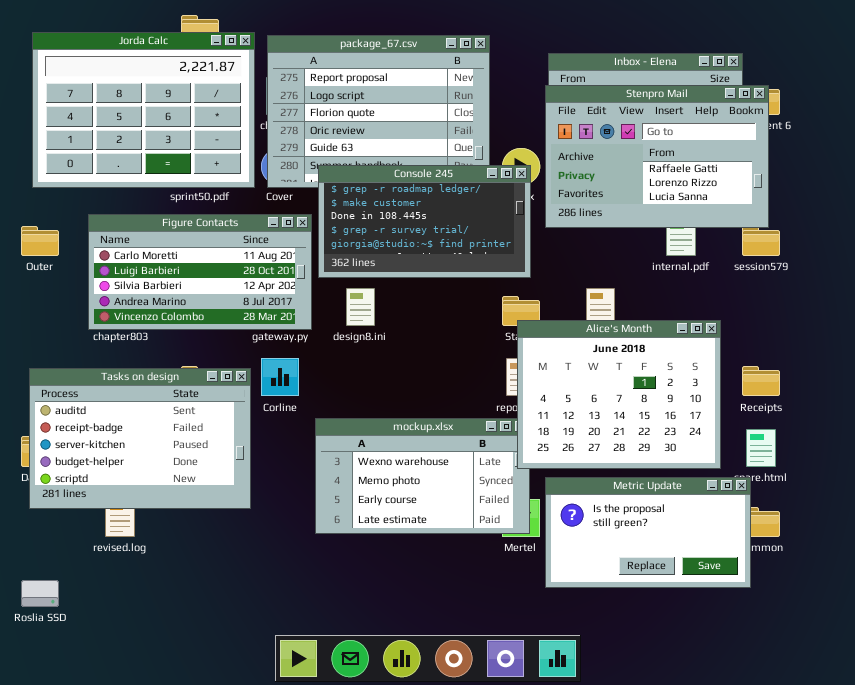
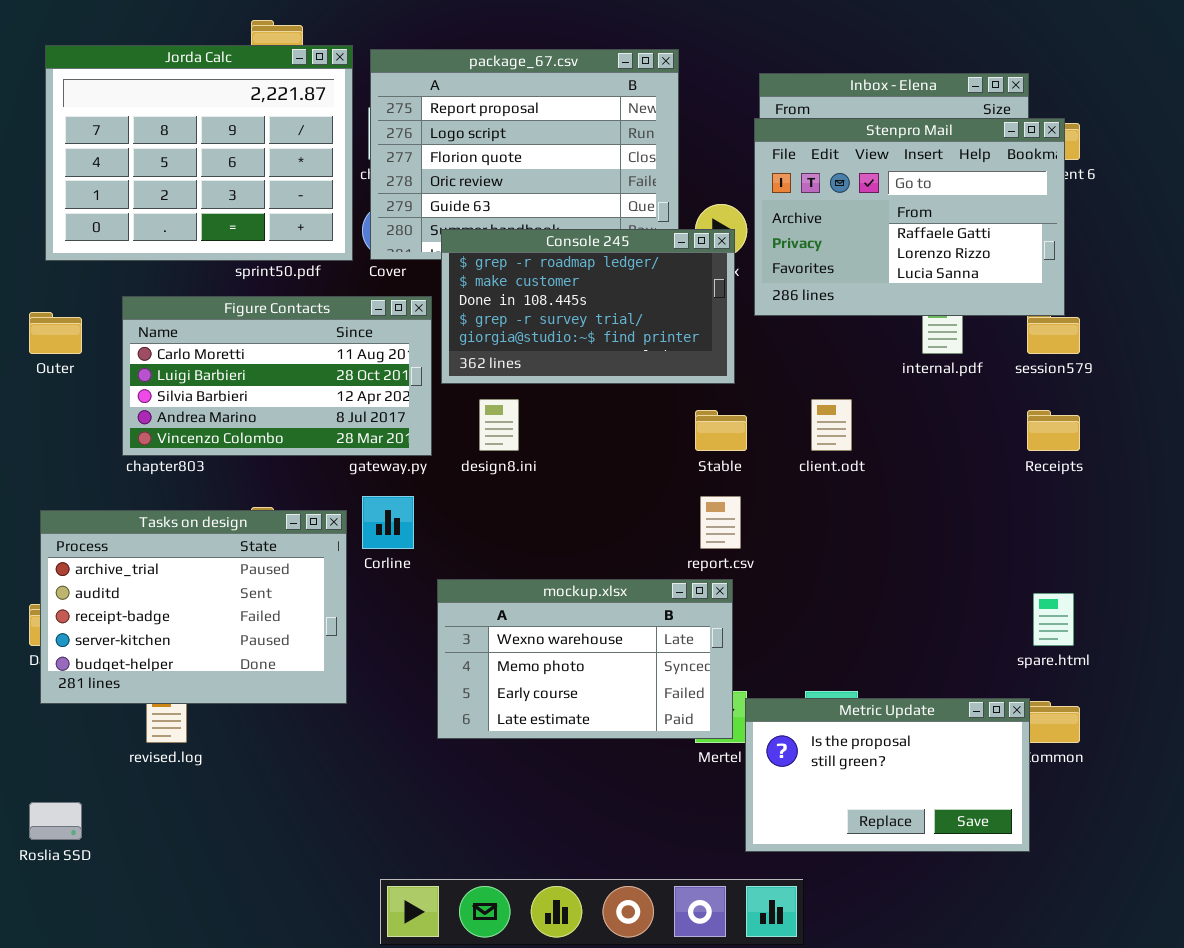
Alice's Month: [517,320,721,469] -> none, closed
Receipts: [742,366,780,396] -> [1027,410,1080,451], moved
Tasks on design: [29,368,251,509] -> [40,510,347,704], scrolled up 1 row
Metric Update: [545,477,751,588] -> [745,698,1030,852], moved

